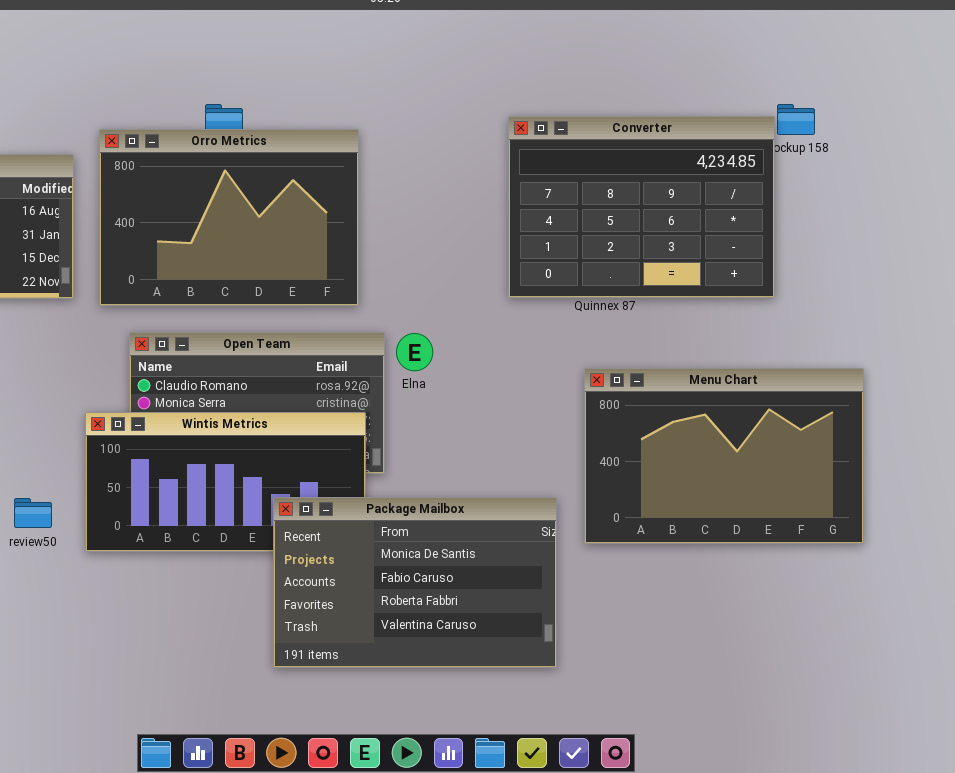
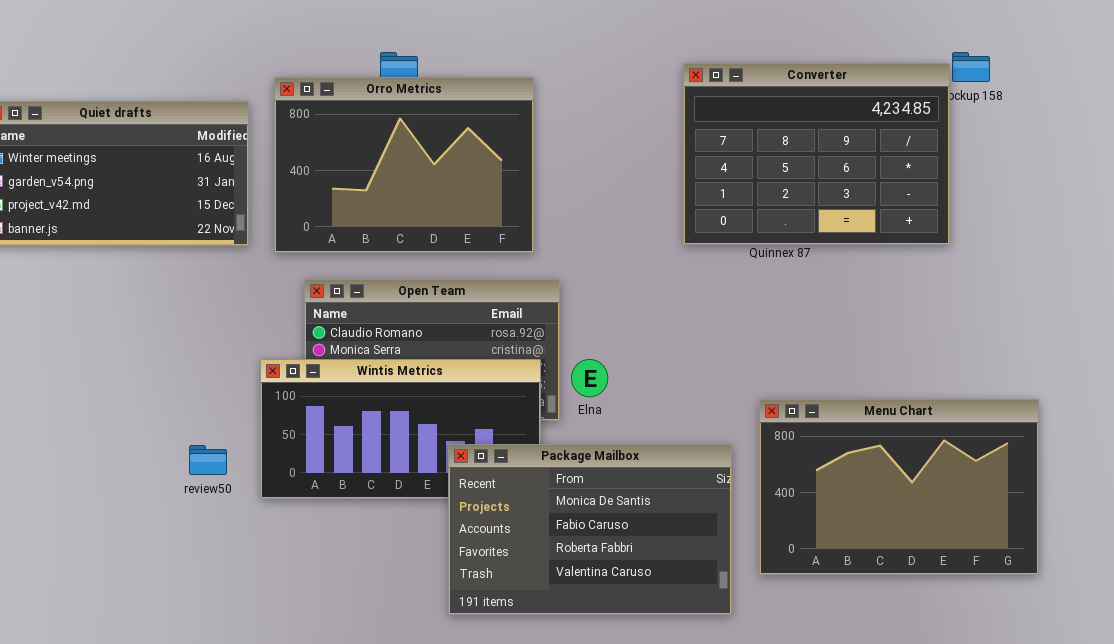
Elna: [396,333,433,371] -> [571,359,608,397], moved
Menu Chart: [584,368,864,544] -> [759,399,1039,575], moved

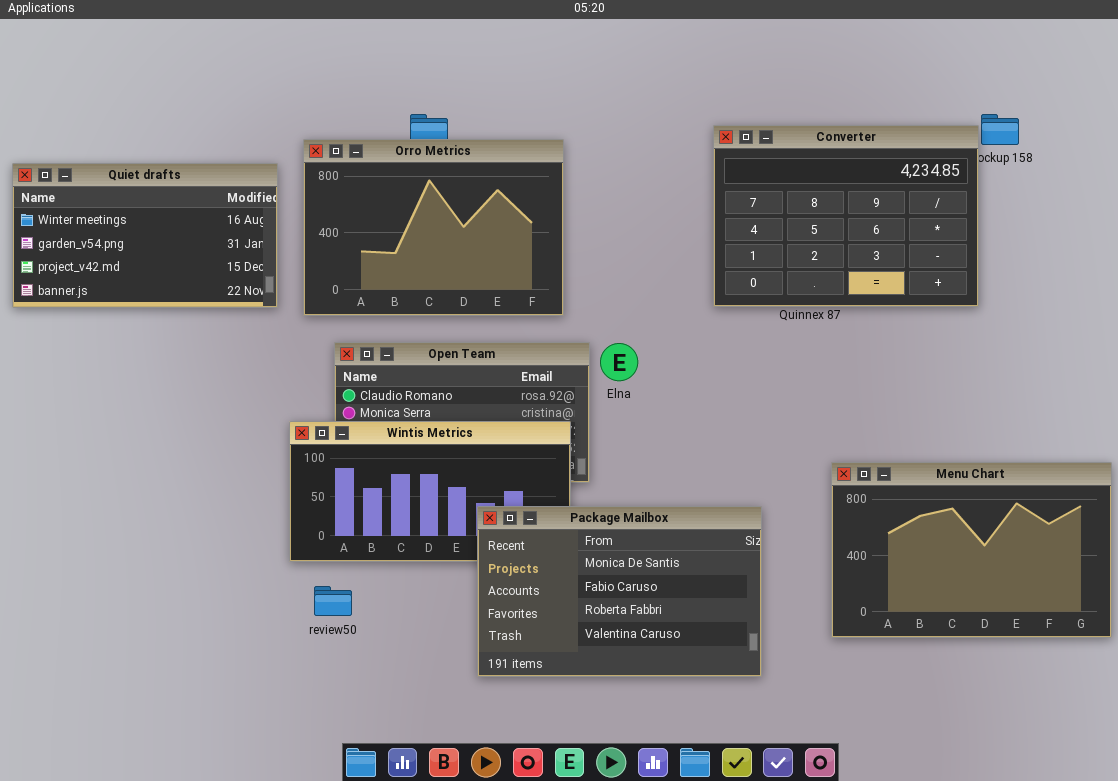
Elna: [571,359,608,397] -> [600,343,638,381], moved
Menu Chart: [759,399,1039,575] -> [831,462,1112,638], moved
review50: [189,445,227,475] -> [314,586,352,616], moved

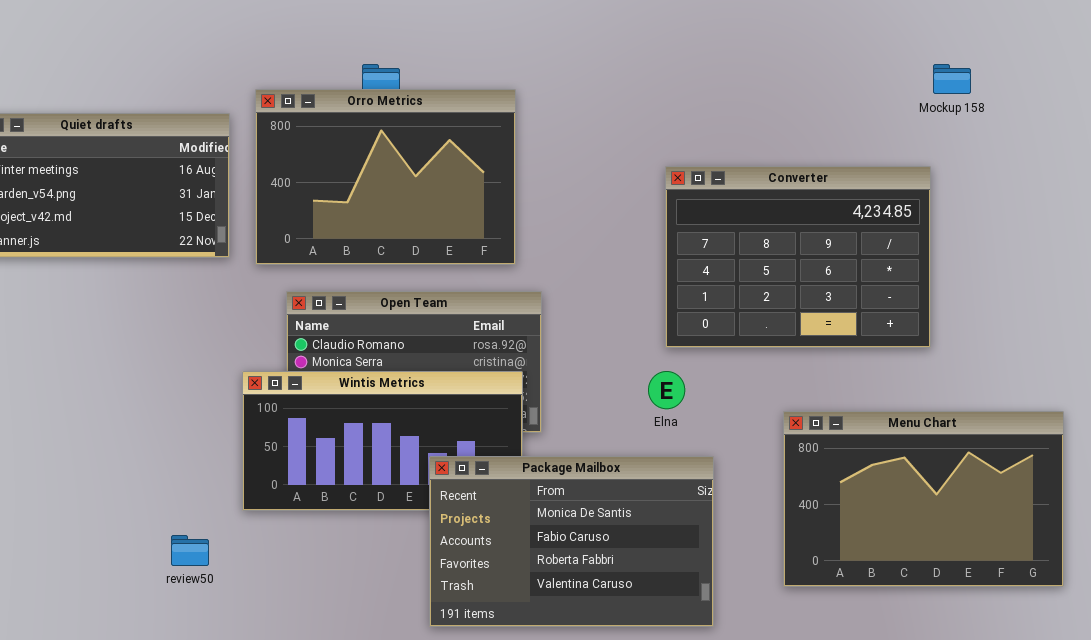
Converter: [713,125,979,307] -> [665,166,931,348], moved
Elna: [600,343,638,381] -> [648,371,685,409], moved
review50: [314,586,352,616] -> [171,535,209,566], moved

